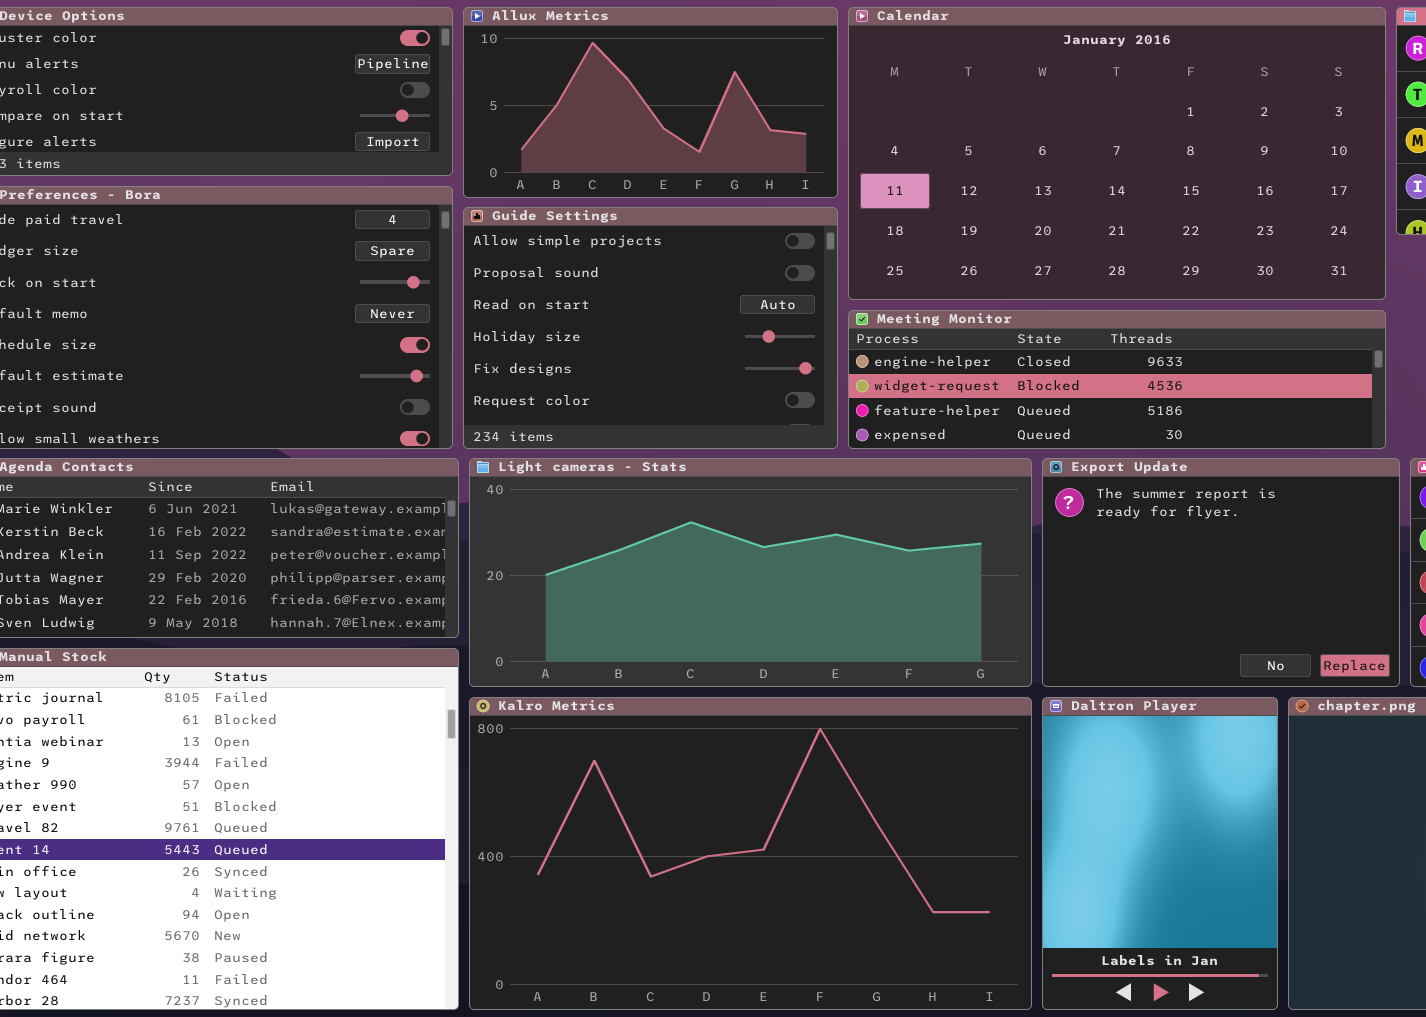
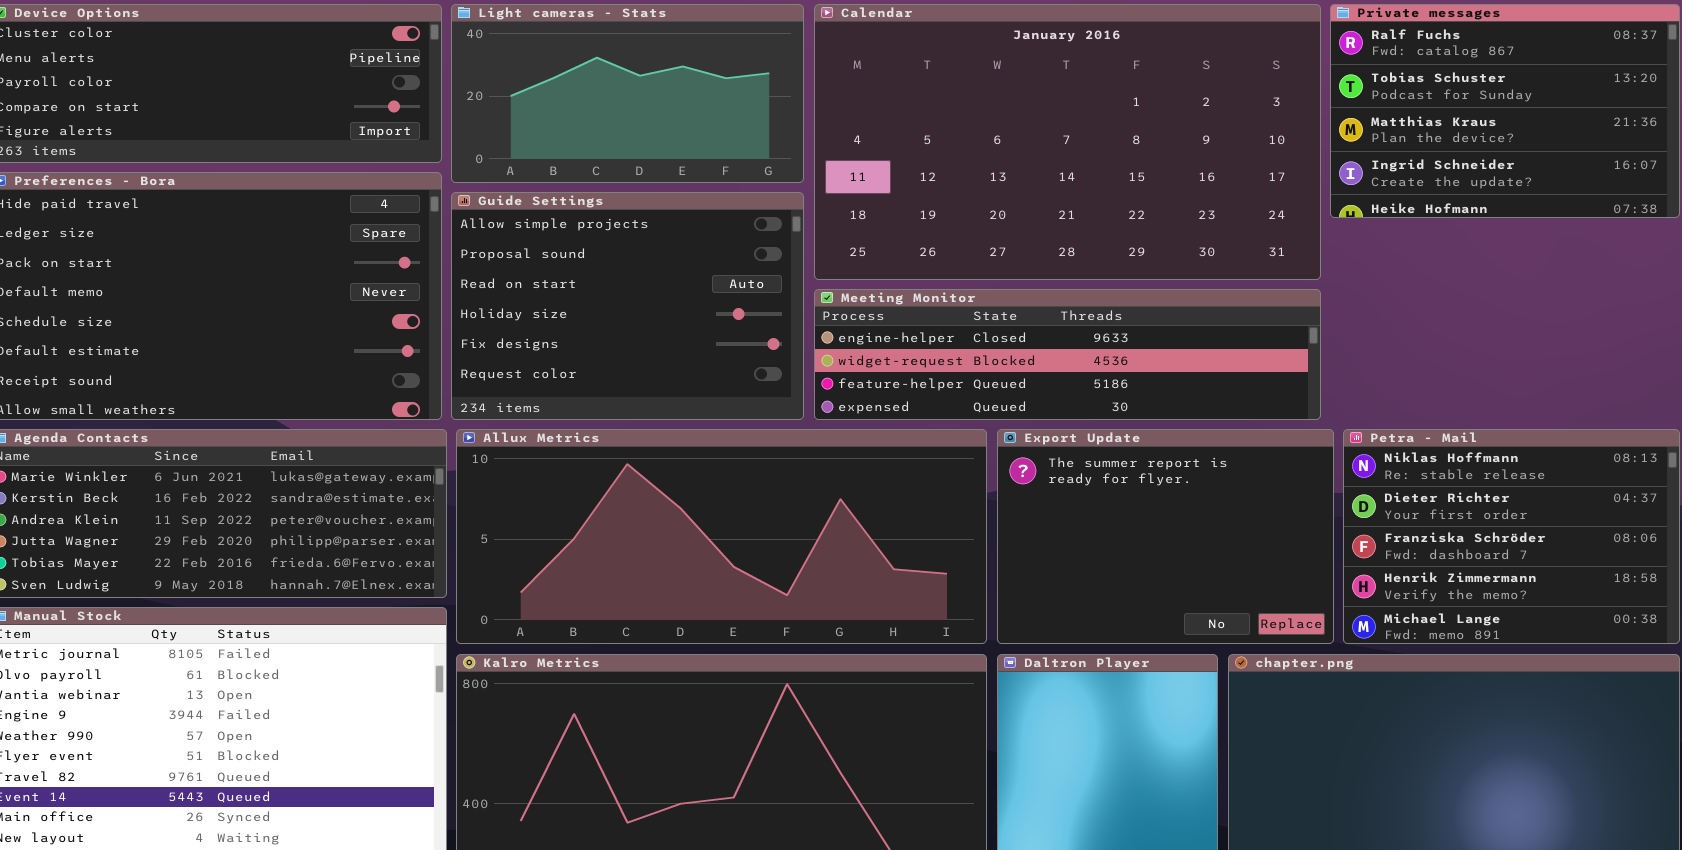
Allux Metrics: [463,7,838,198] -> [456,429,987,644], moved, resized
Light cameras - Stats: [469,458,1032,687] -> [451,4,804,183], moved, resized

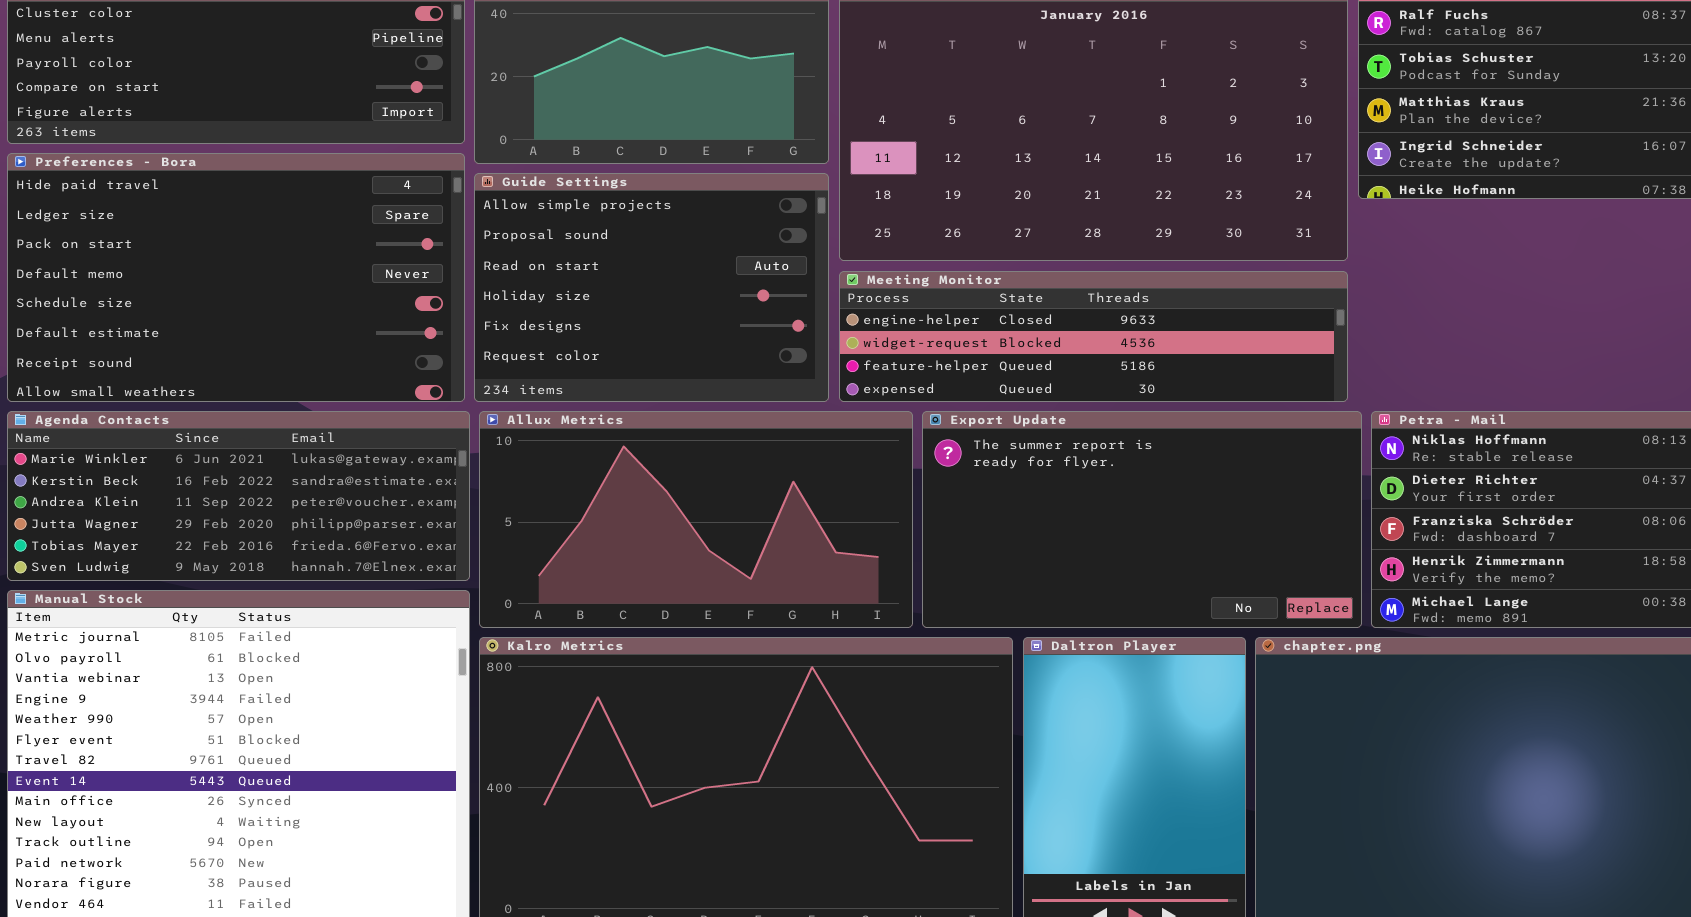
Allux Metrics: [456,429,987,644] -> [479,411,913,628], resized
Export Update: [997,429,1334,644] -> [922,411,1362,628], resized

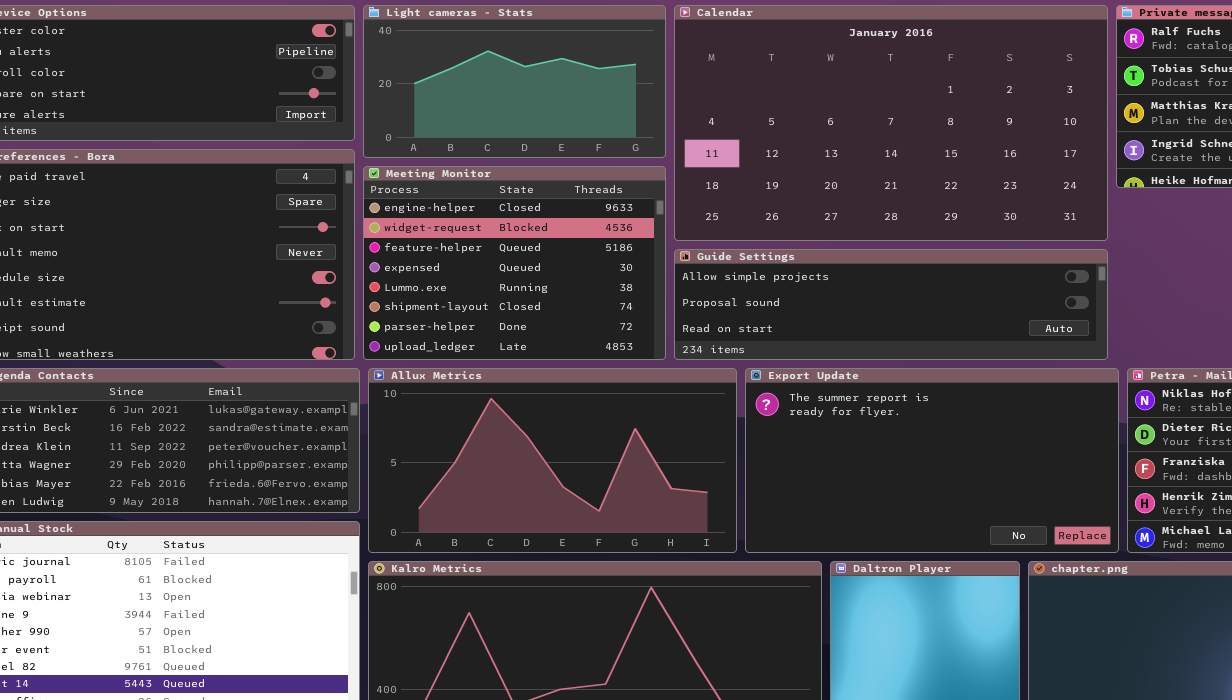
Guide Settings: [474,173,829,402] -> [674,249,1108,360], moved, resized
Meeting Monitor: [839,271,1348,402] -> [363,166,666,360], moved, resized

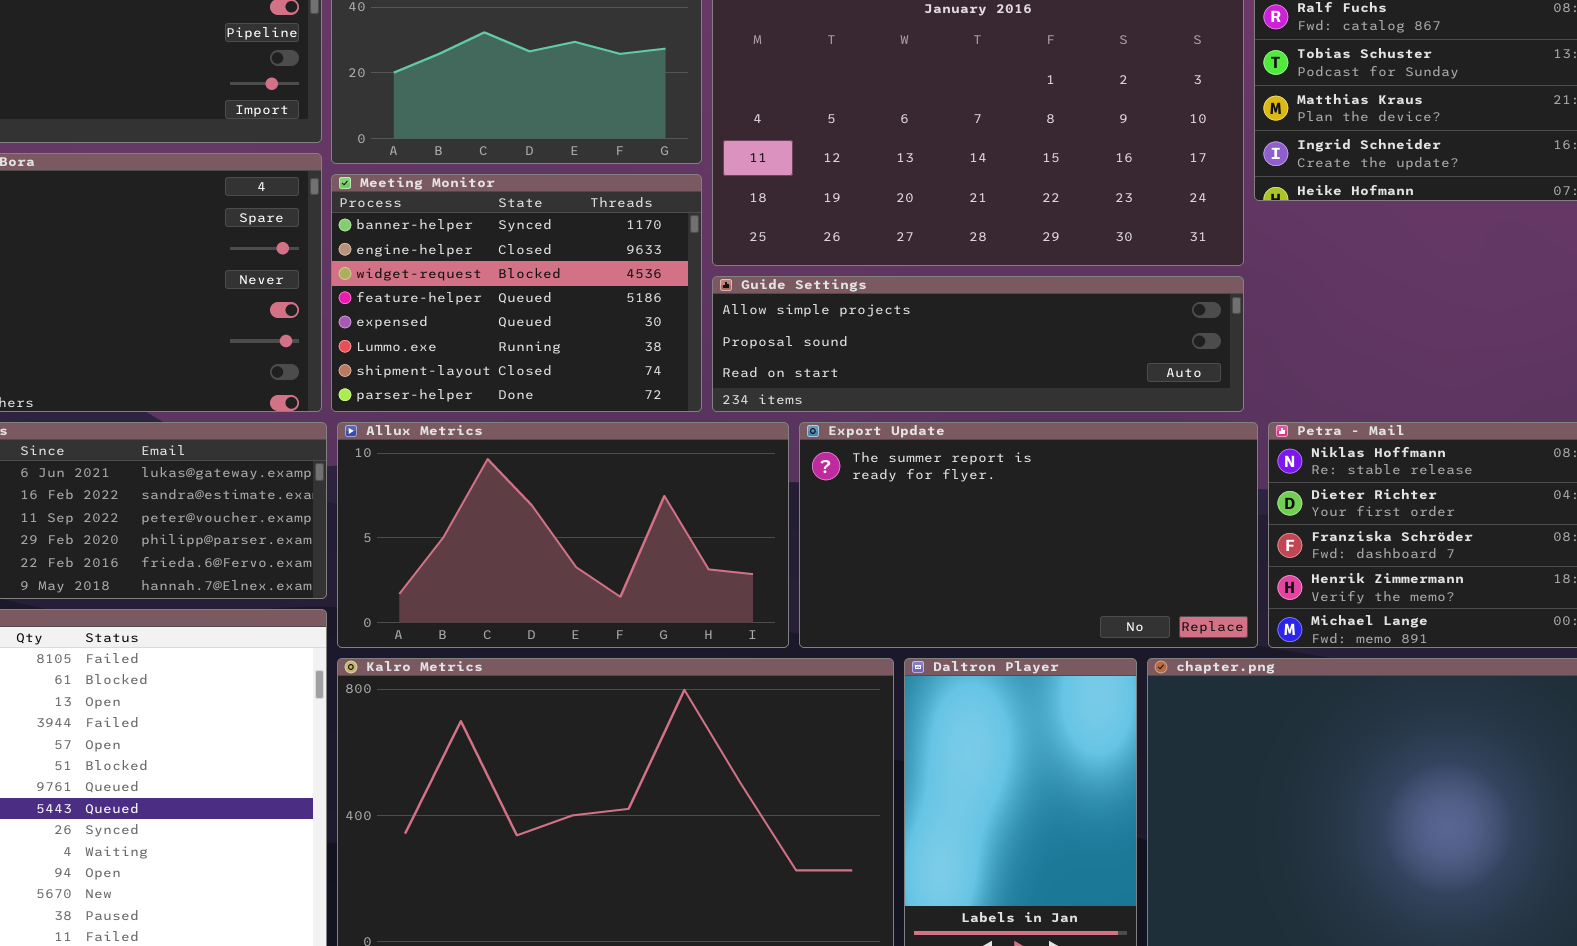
Meeting Monitor: [363,166,666,360] -> [331,174,702,412], scrolled up 1 row

